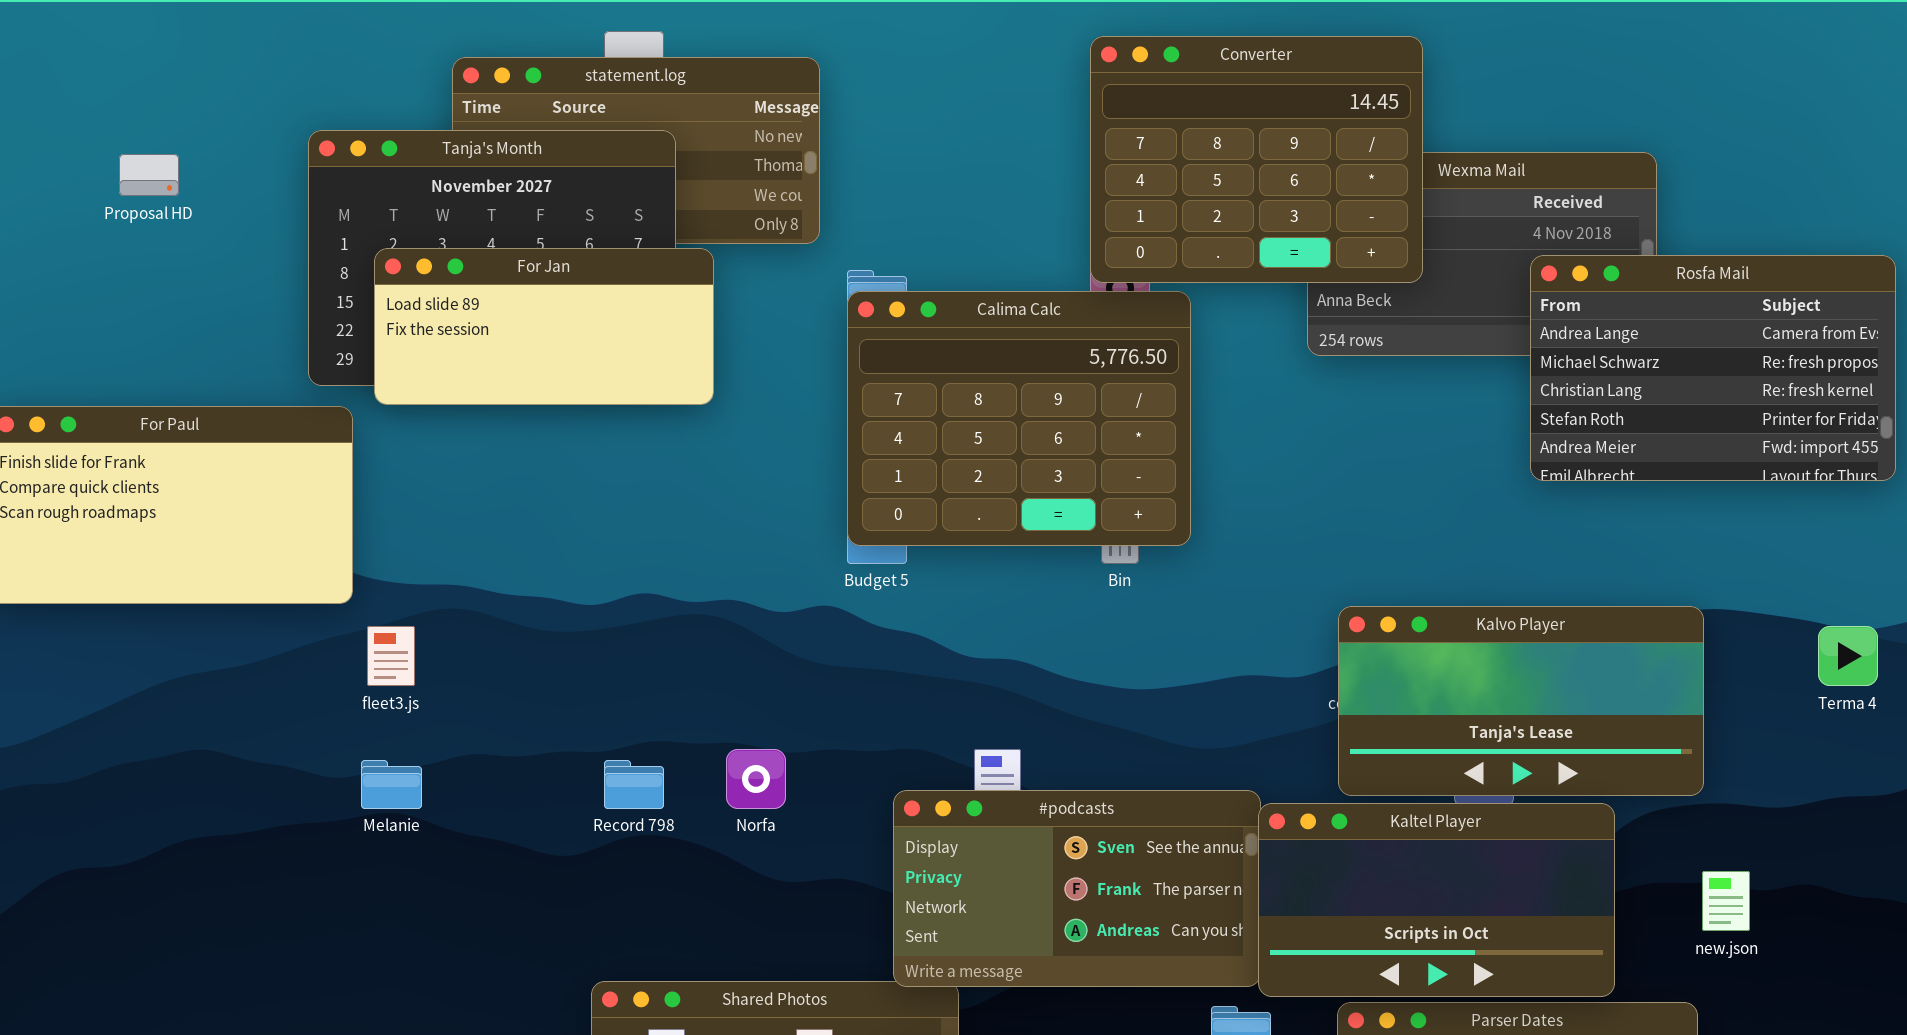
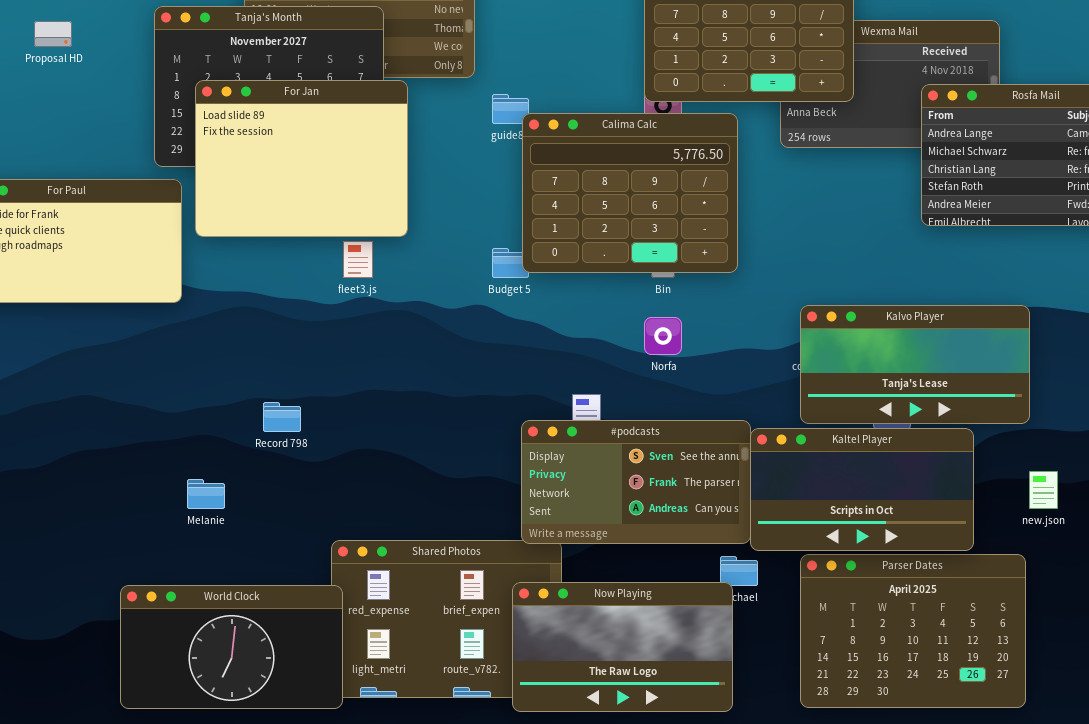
For Jan: [374,248,714,405] -> [195,80,408,237], resized
Calima Calc: [847,291,1191,546] -> [522,113,738,273], moved
fleet3.js: [367,626,415,686] -> [343,241,373,278], moved
Norfa: [726,749,786,809] -> [644,317,682,355], moved
Melanie: [361,760,422,809] -> [187,479,225,509], moved
Record 798: [604,760,664,809] -> [263,402,301,432], moved

